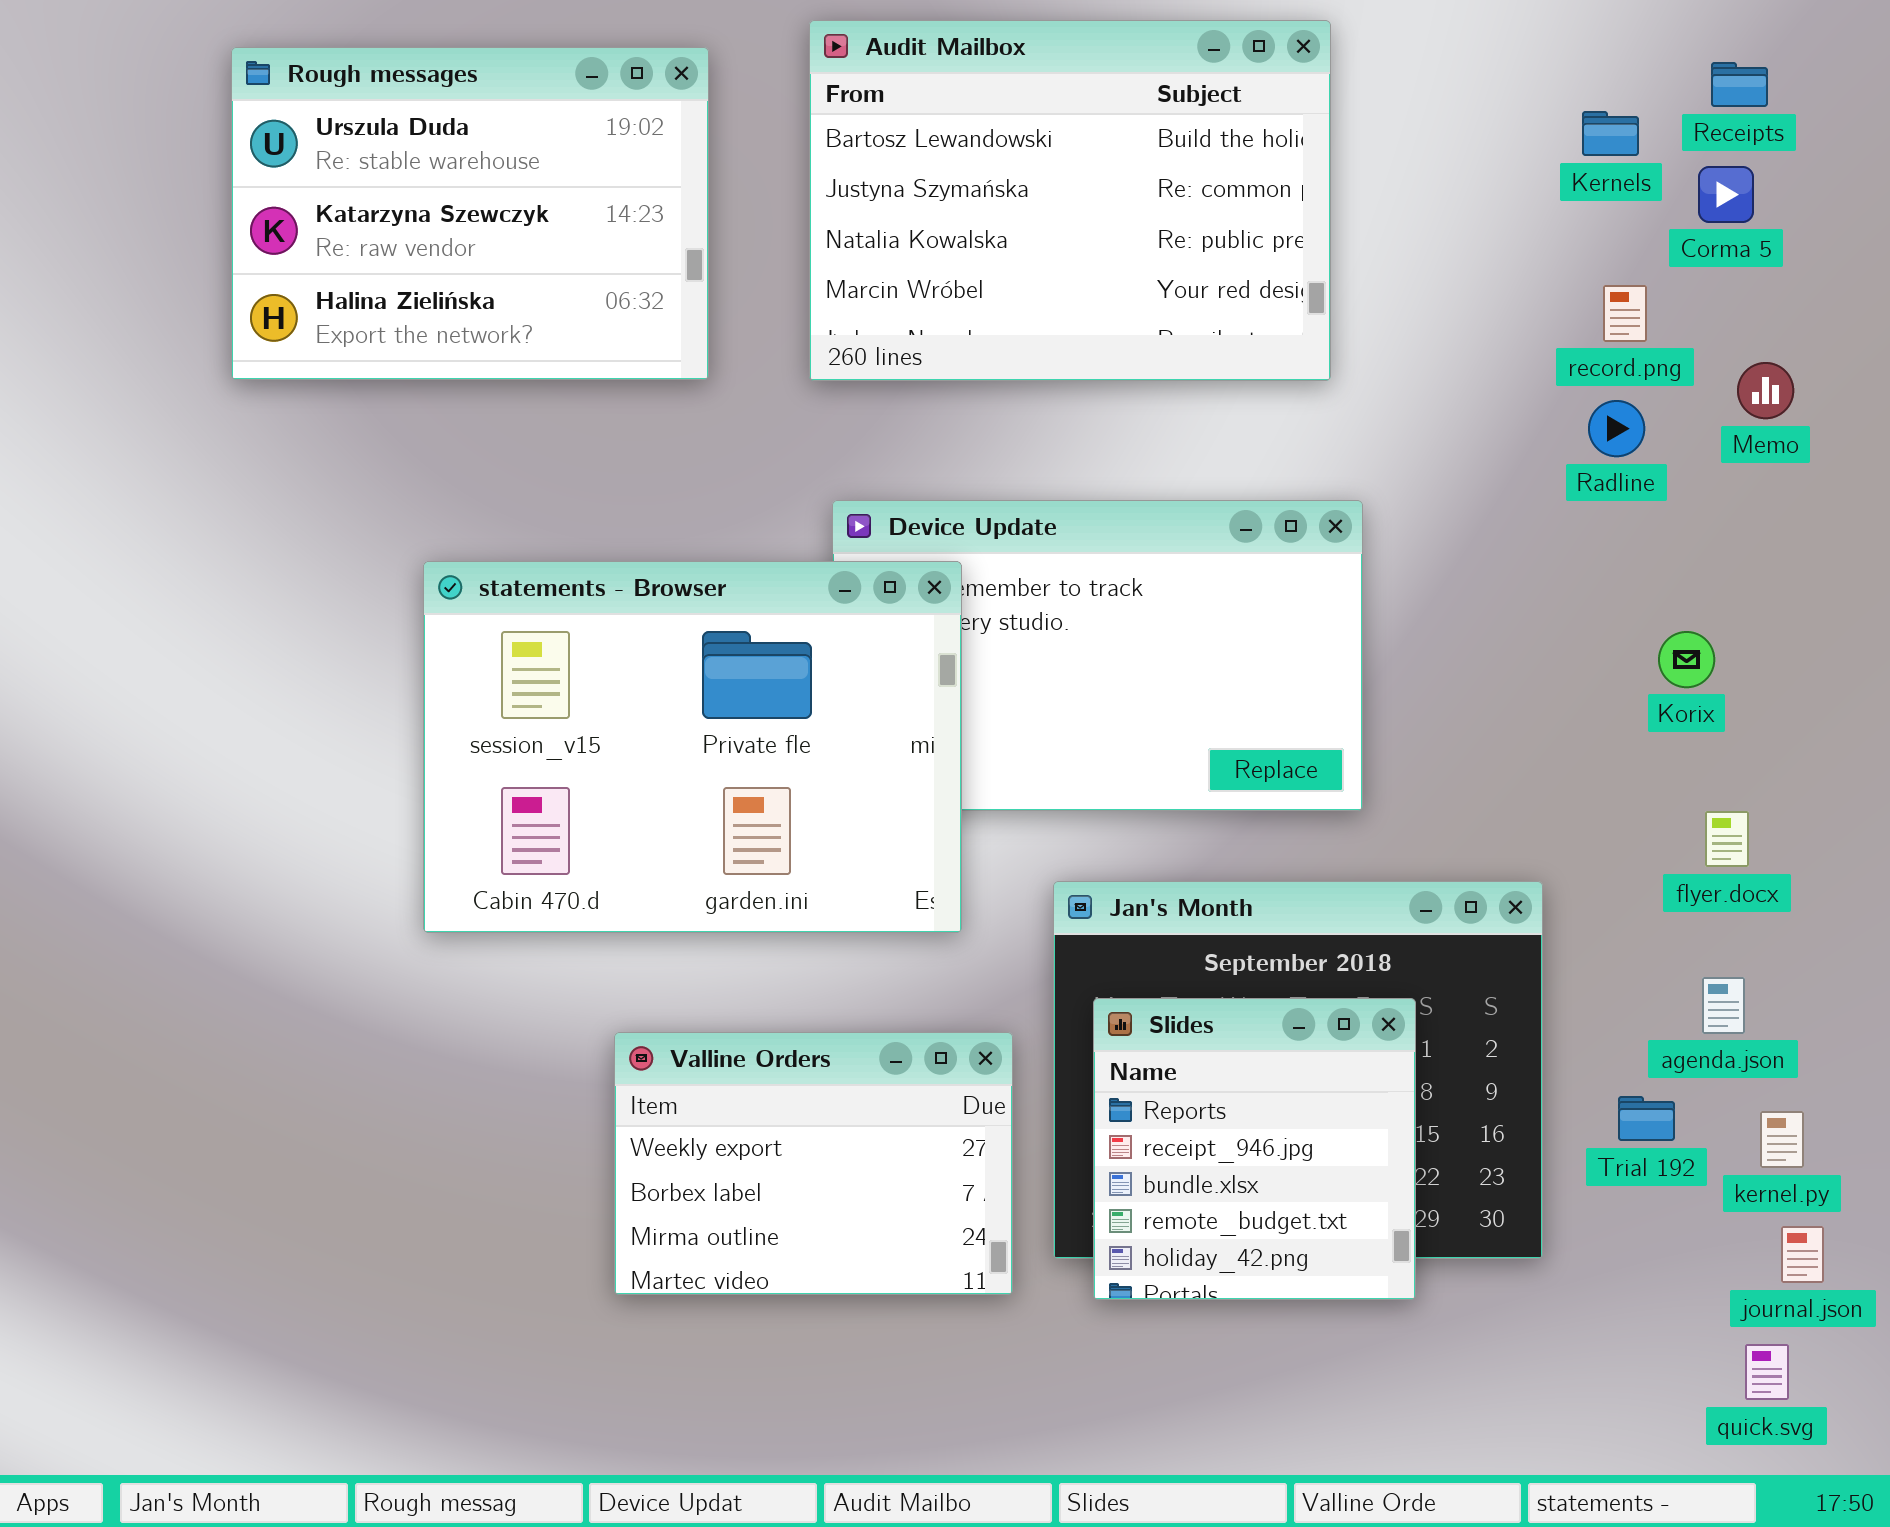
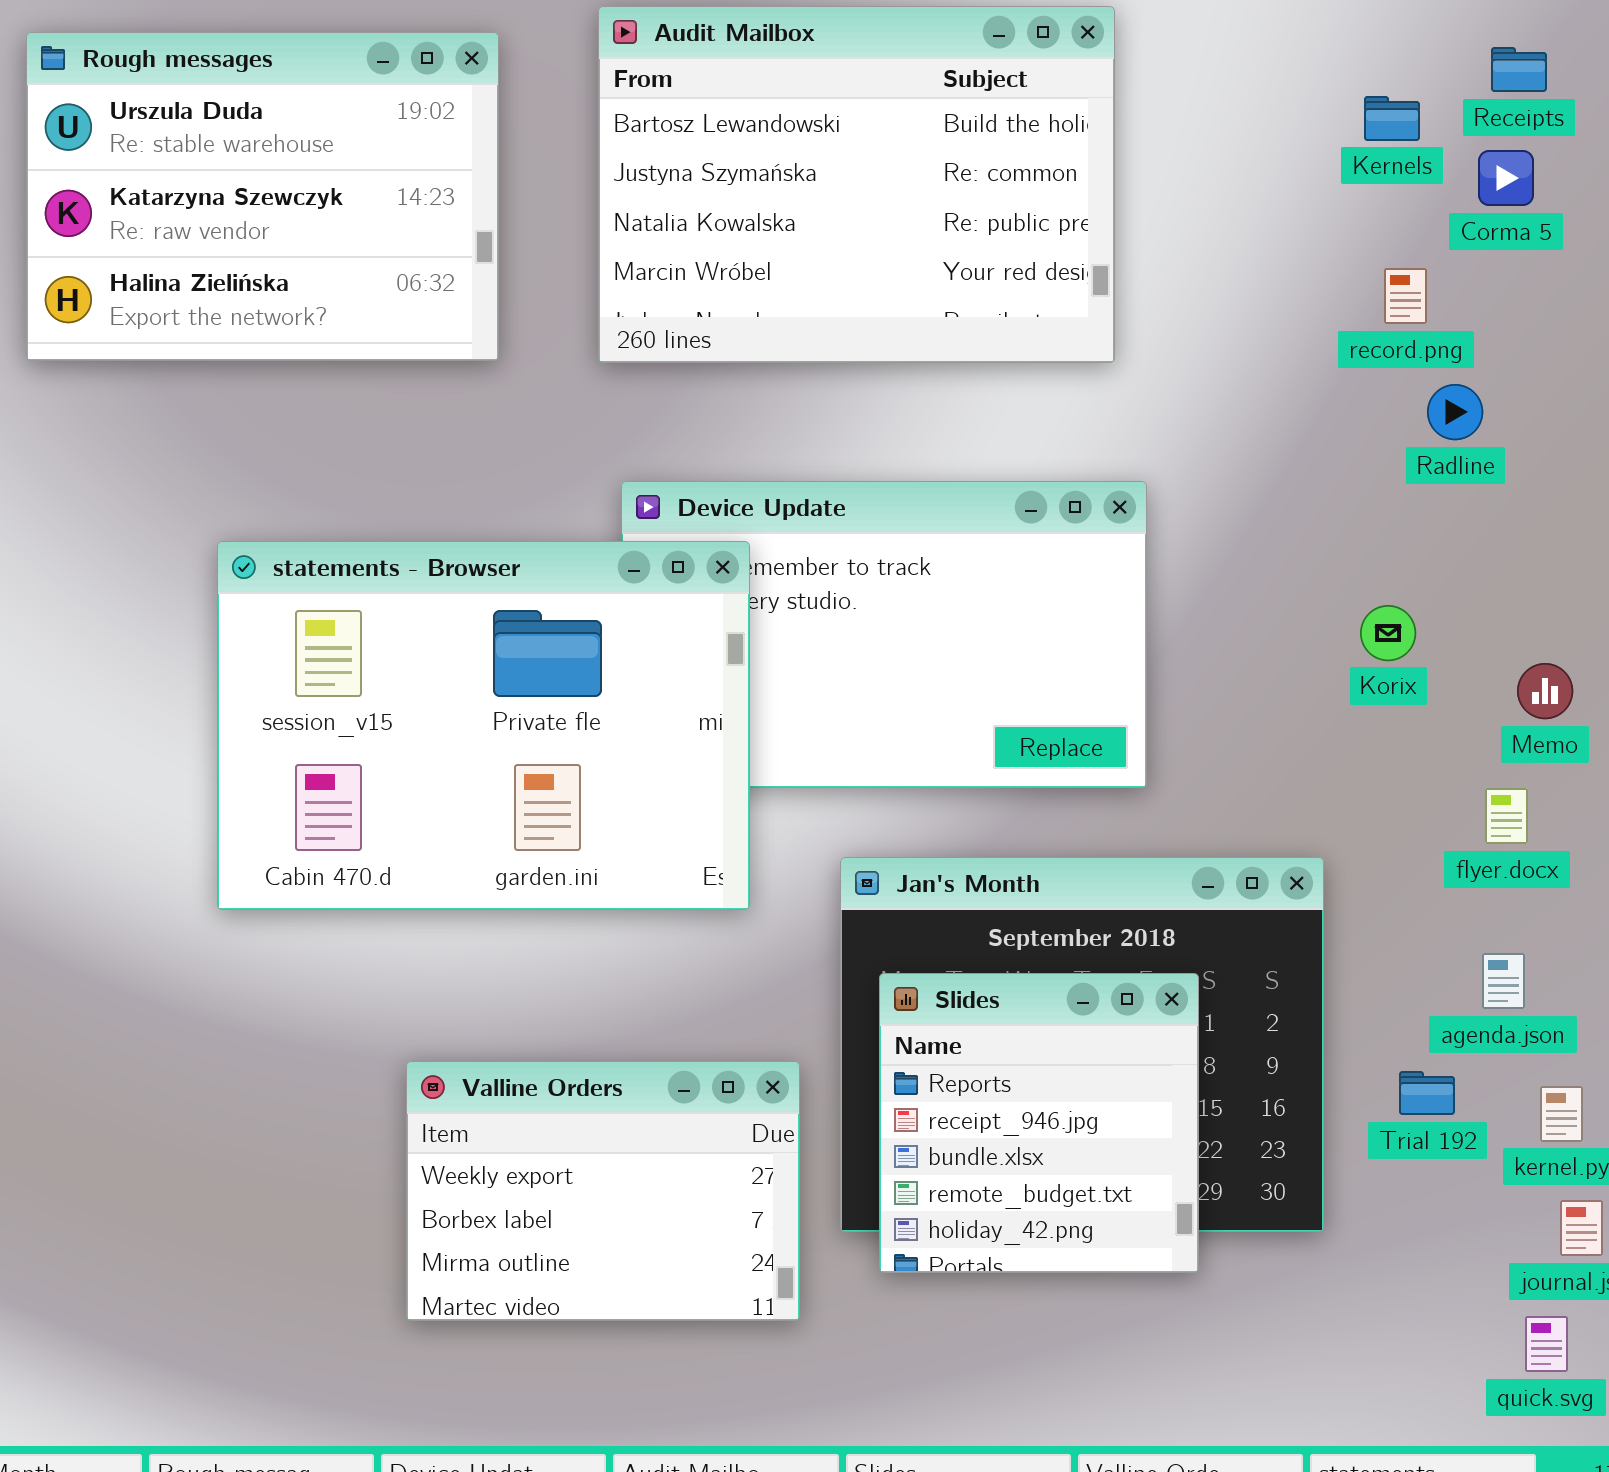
Memo: [1737,362,1794,419] -> [1517,663,1573,719], moved
Radline: [1588,400,1645,457] -> [1427,384,1483,440], moved
Korix: [1658,631,1715,688] -> [1360,605,1416,661], moved
Valline Orders: [614,1032,1013,1295] -> [406,1061,800,1321], moved

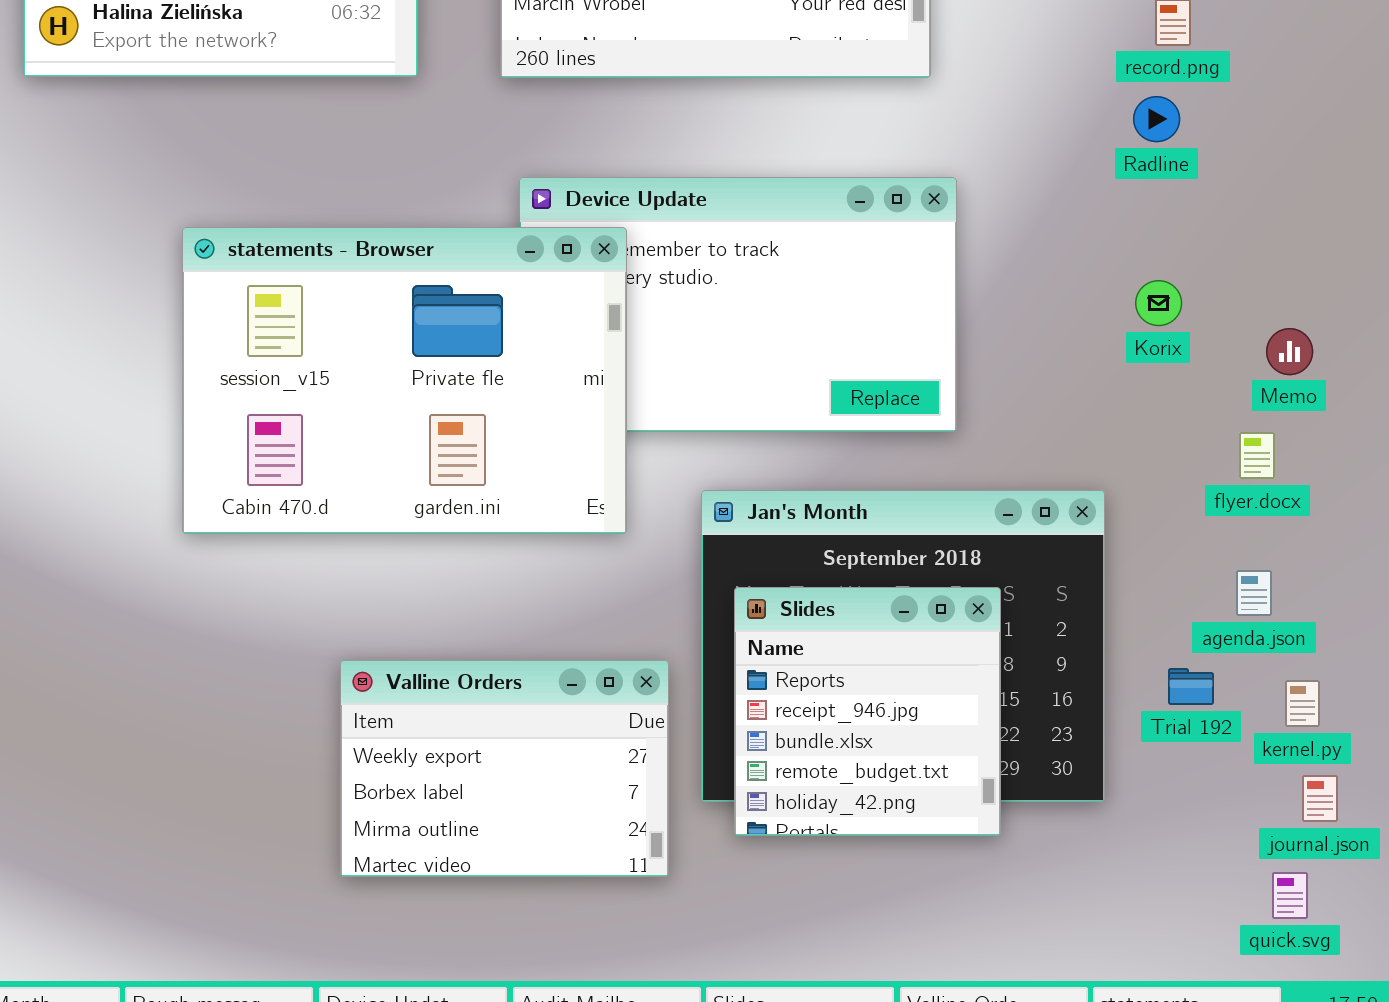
Radline: [1427,384,1483,440] -> [1133,96,1180,142], moved

